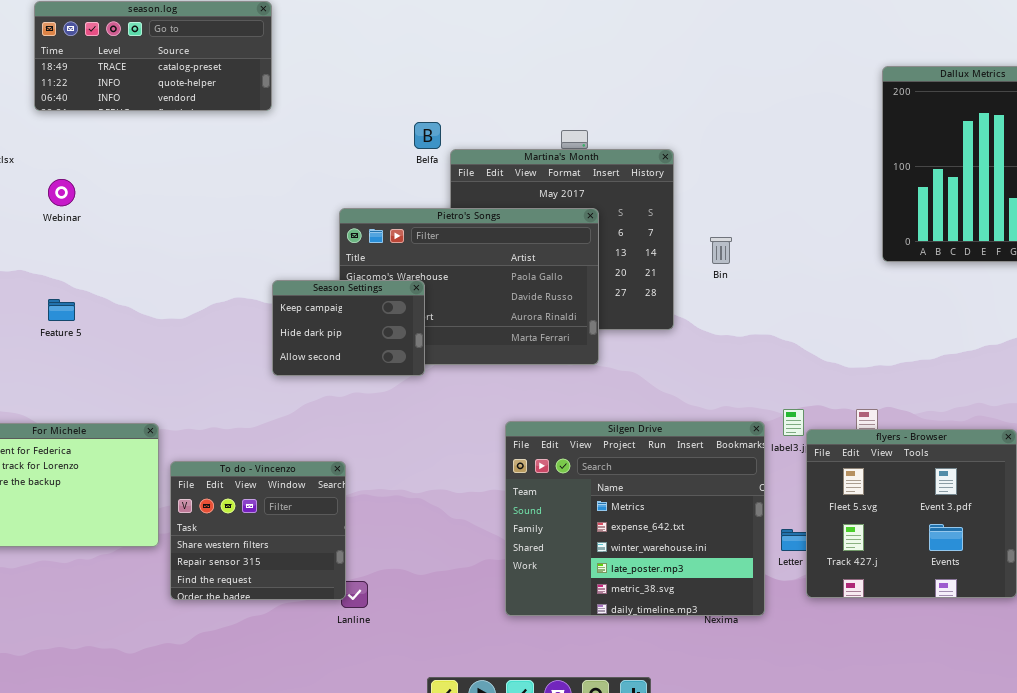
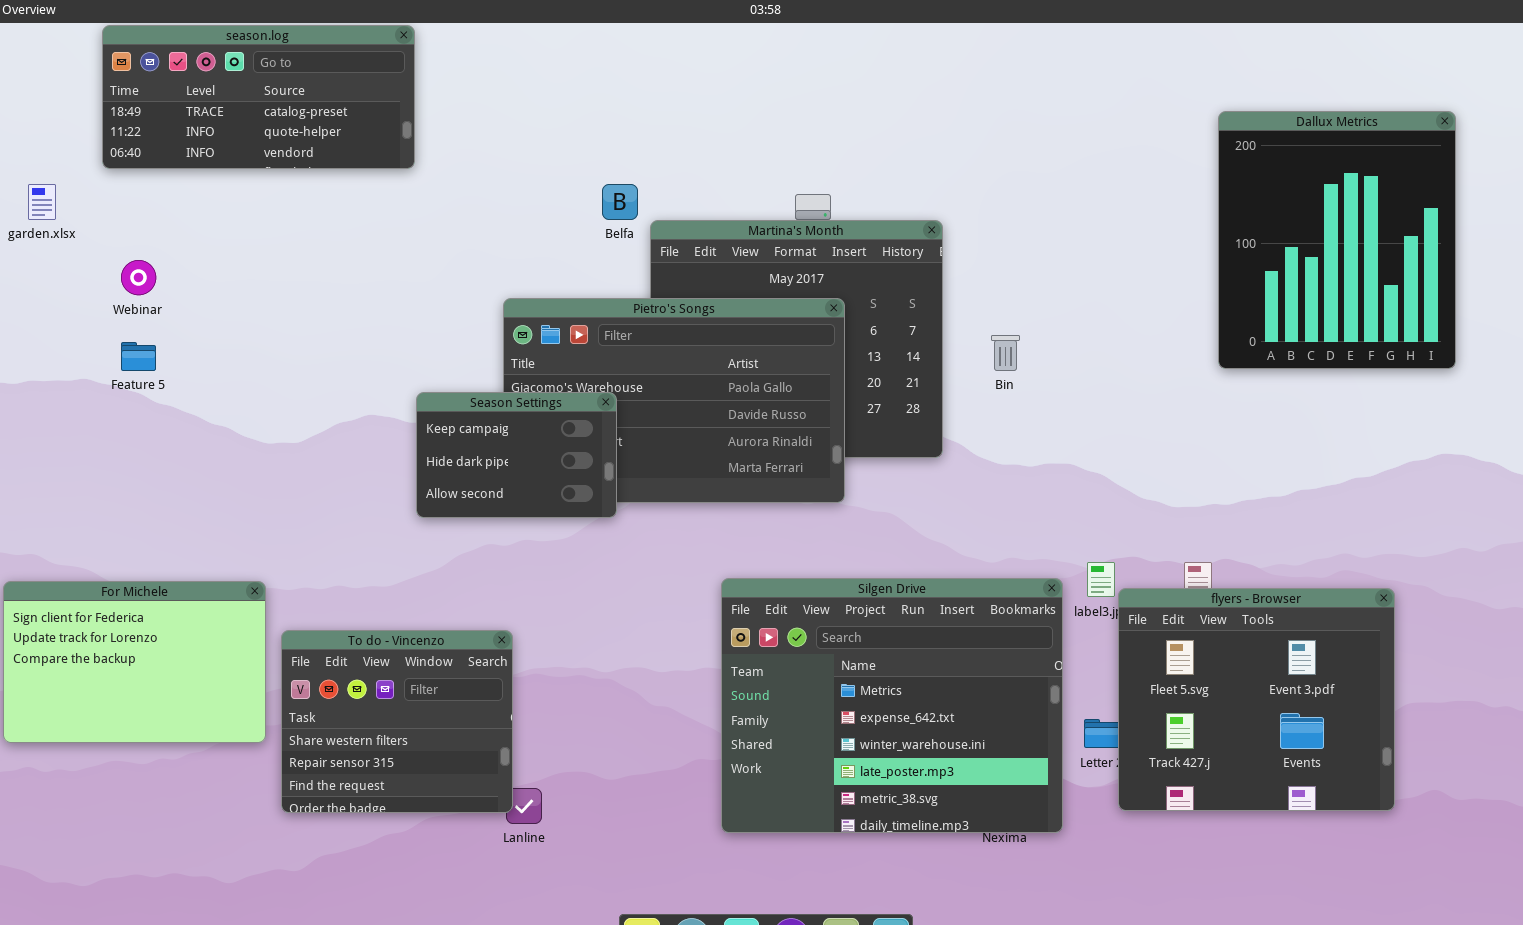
Feature 5: [48,299,75,321] -> [121,342,156,371], moved

